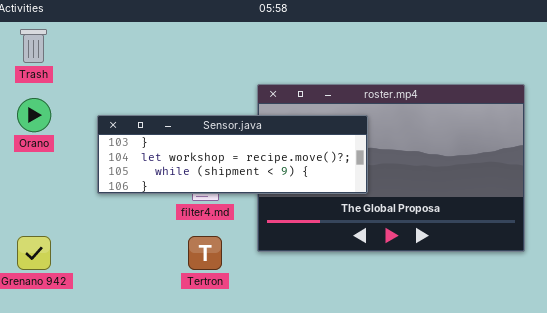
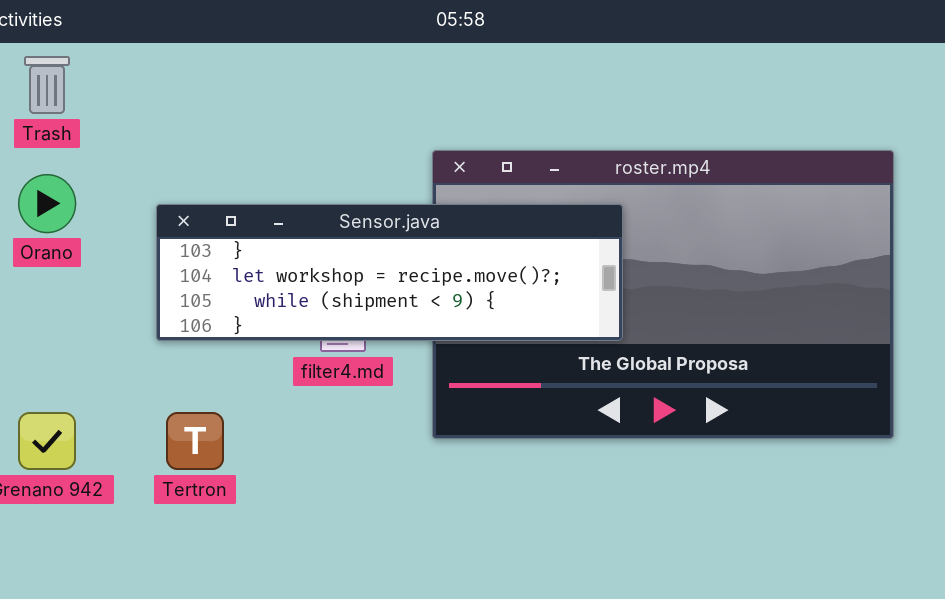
Tertron: [188,236,222,270] -> [166,412,224,470], moved

